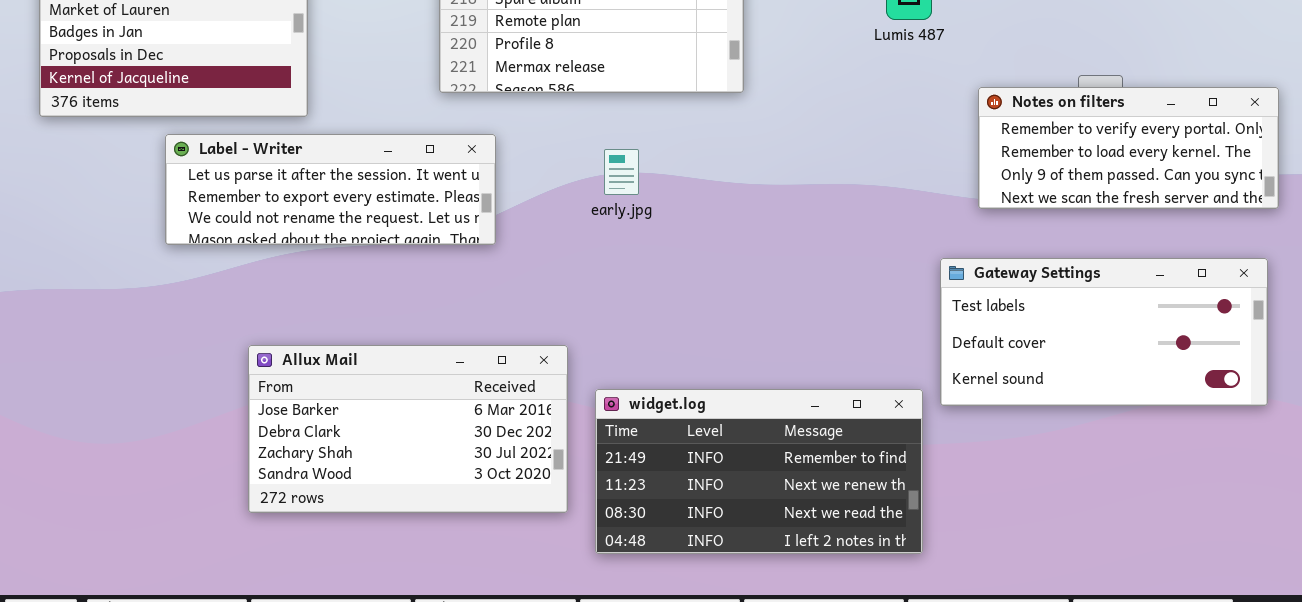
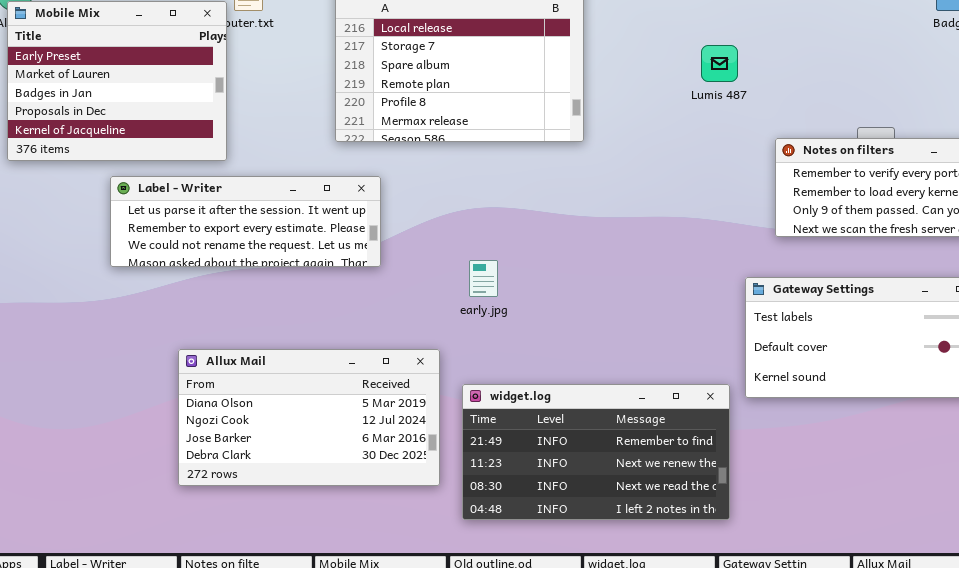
early.jpg: [604,149,639,195] -> [469,260,498,297], moved
Allux Mail: [248,345,568,513] -> [178,349,440,486], scrolled up 2 rows

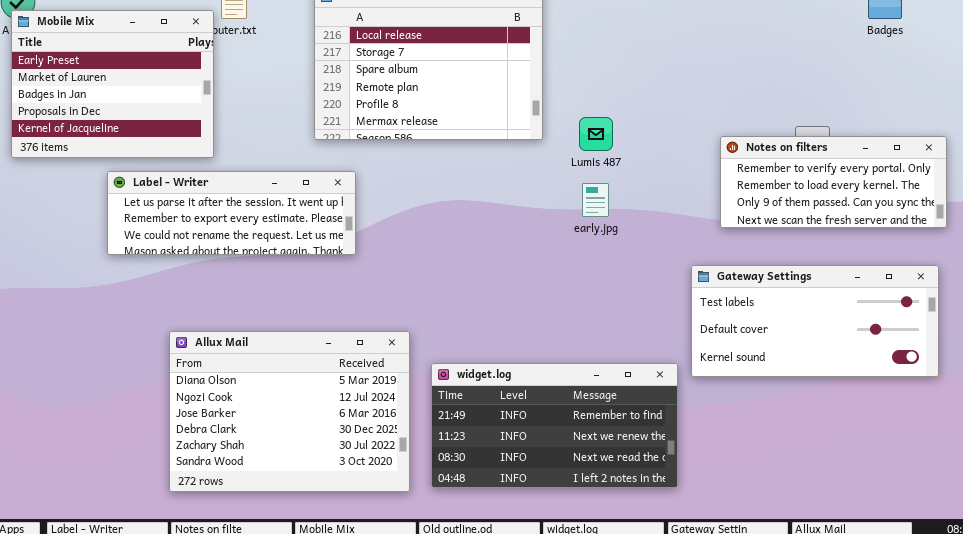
Lumis 487: [701,45,738,82] -> [579,117,613,151], moved
early.jpg: [469,260,498,297] -> [582,183,609,217], moved
Allux Mail: [178,349,440,486] -> [169,331,410,492], resized

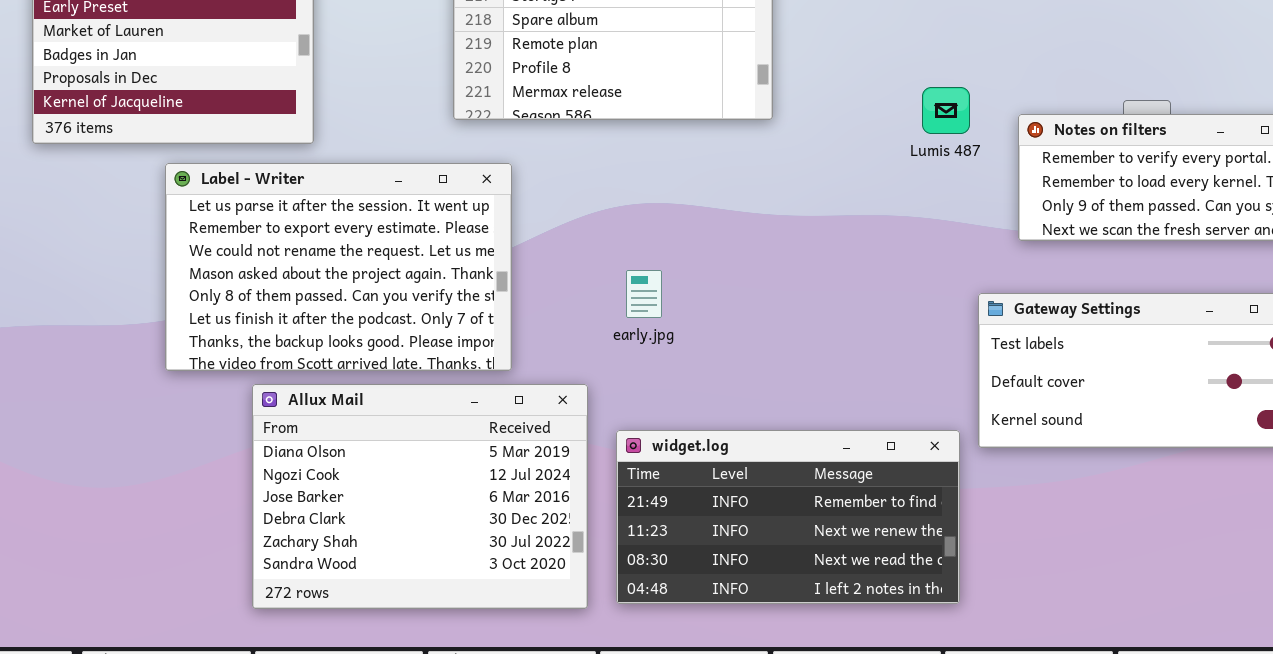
Lumis 487: [579,117,613,151] -> [922,87,970,134], moved
Label - Writer: [107,171,356,255] -> [165,163,512,371], resized
early.jpg: [582,183,609,217] -> [626,270,662,318], moved

